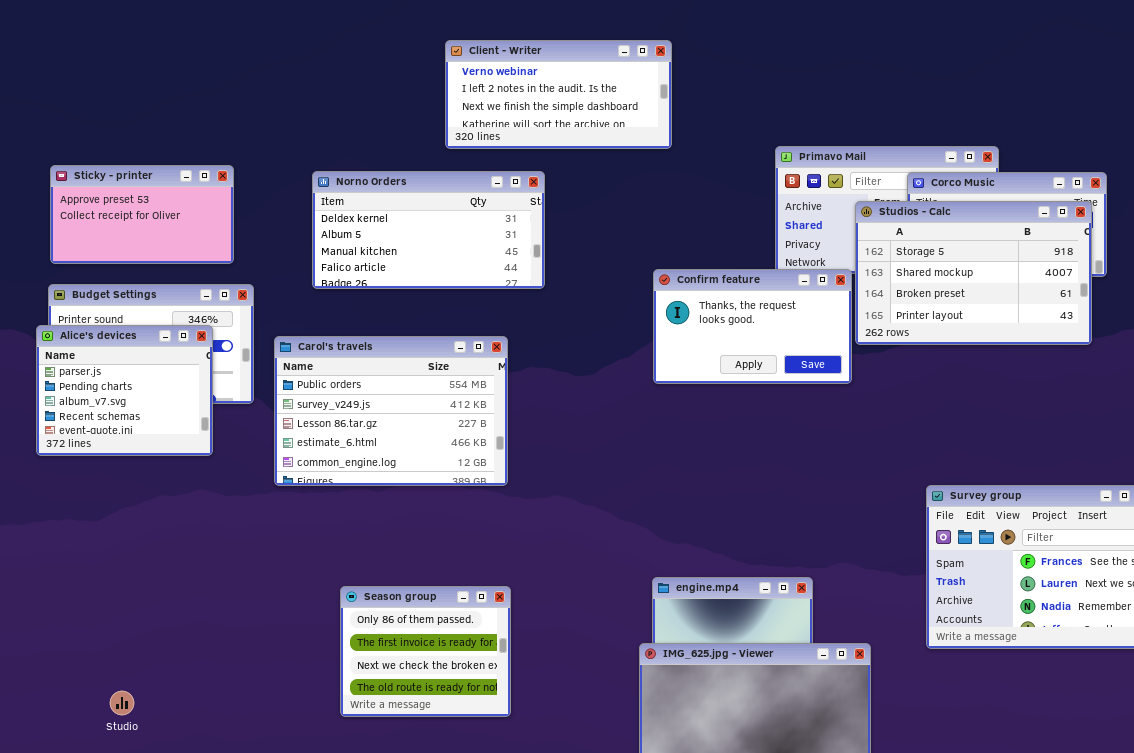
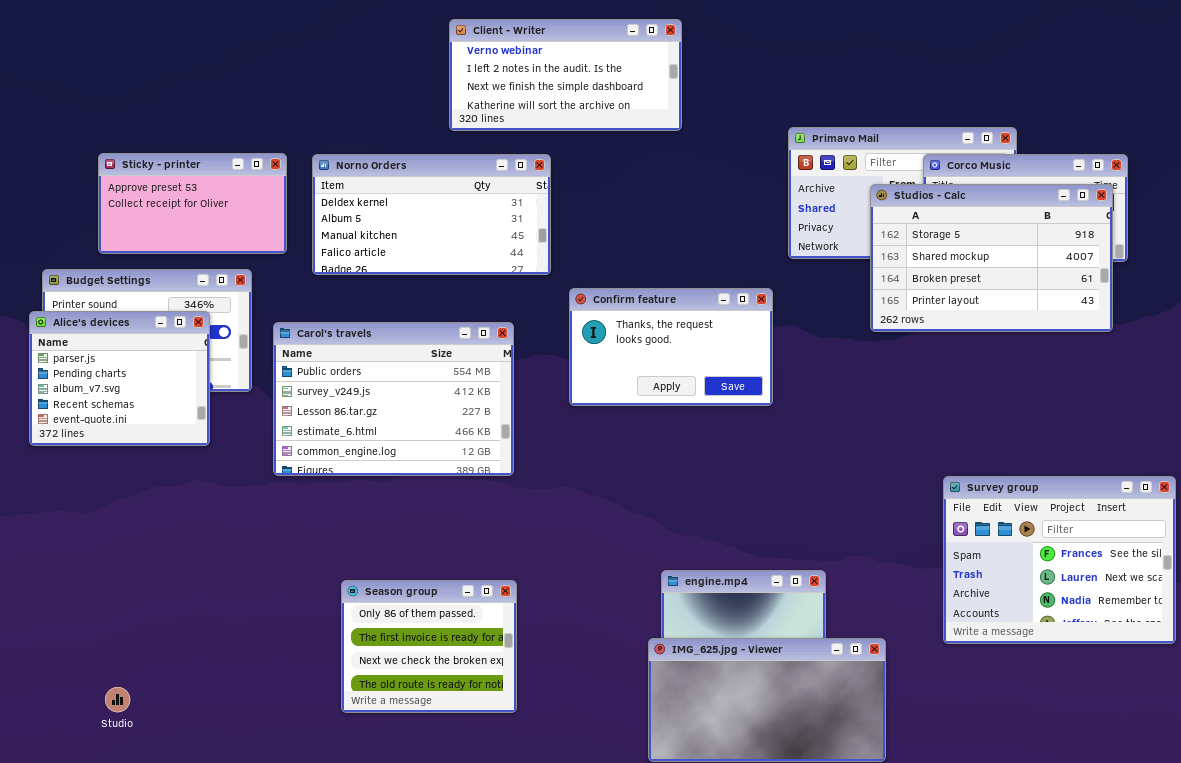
Sticky - printer: [50,165,234,264] -> [98,153,287,254], moved
Confirm feature: [653,269,852,384] -> [569,288,773,406], moved

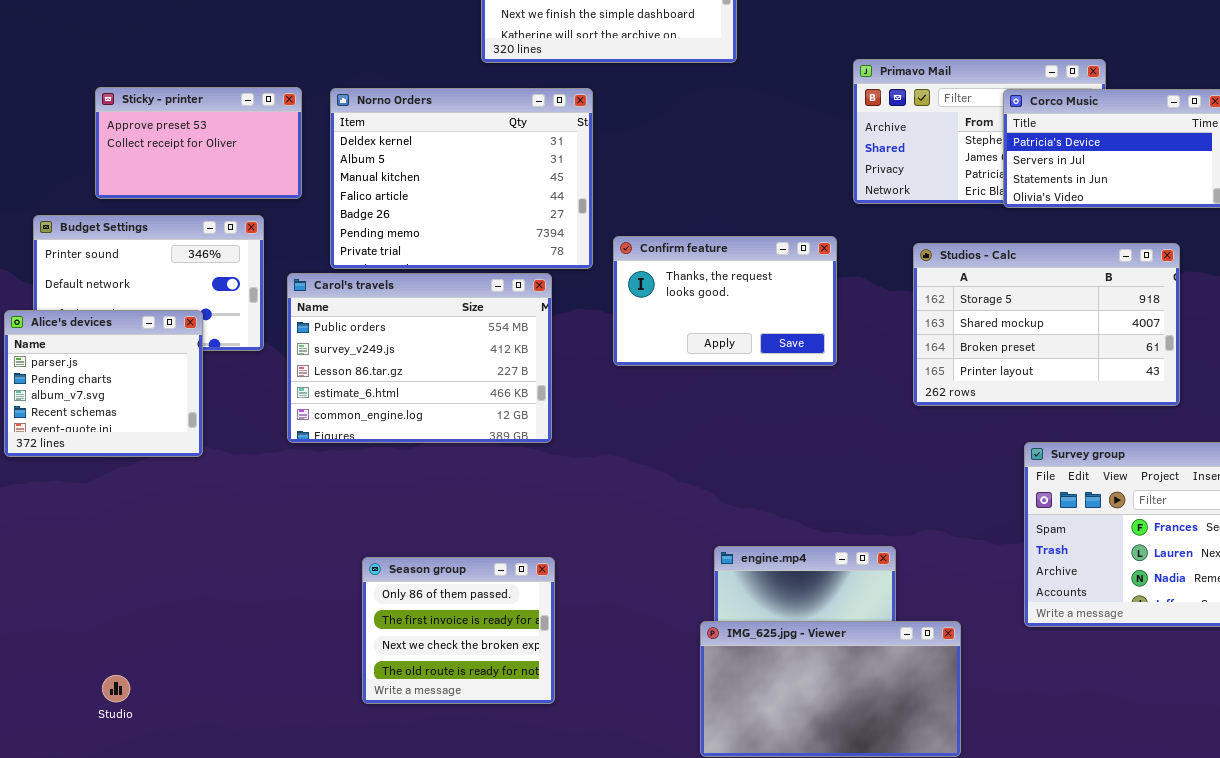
Norno Orders: [312,154,551,275] -> [330,88,593,269], resized
Studios - Calc: [870,184,1113,332] -> [913,243,1180,406], moved
Alice's devices: [29,311,210,446] -> [4,310,203,457], moved

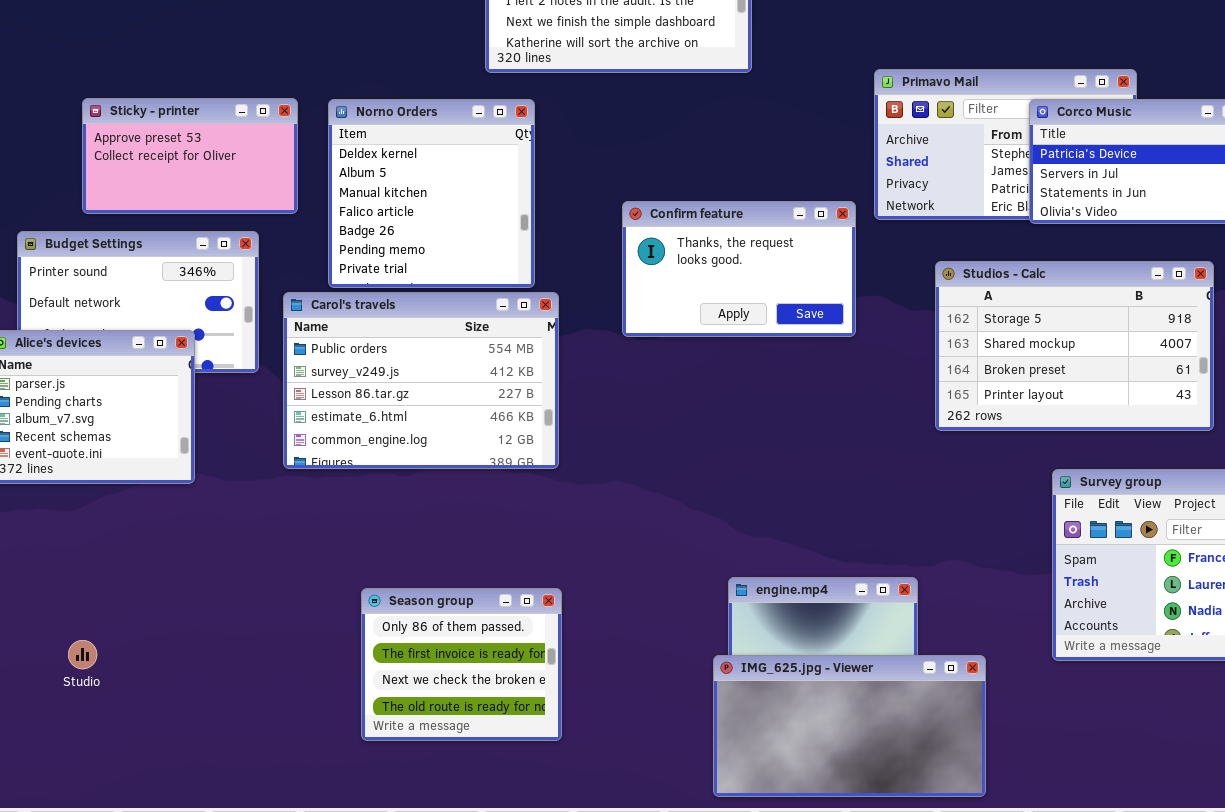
Norno Orders: [330,88,593,269] -> [328,99,535,288], resized
Confirm feature: [613,236,837,366] -> [622,201,856,337], moved
Studio: [102,675,130,702] -> [68,640,97,669], moved

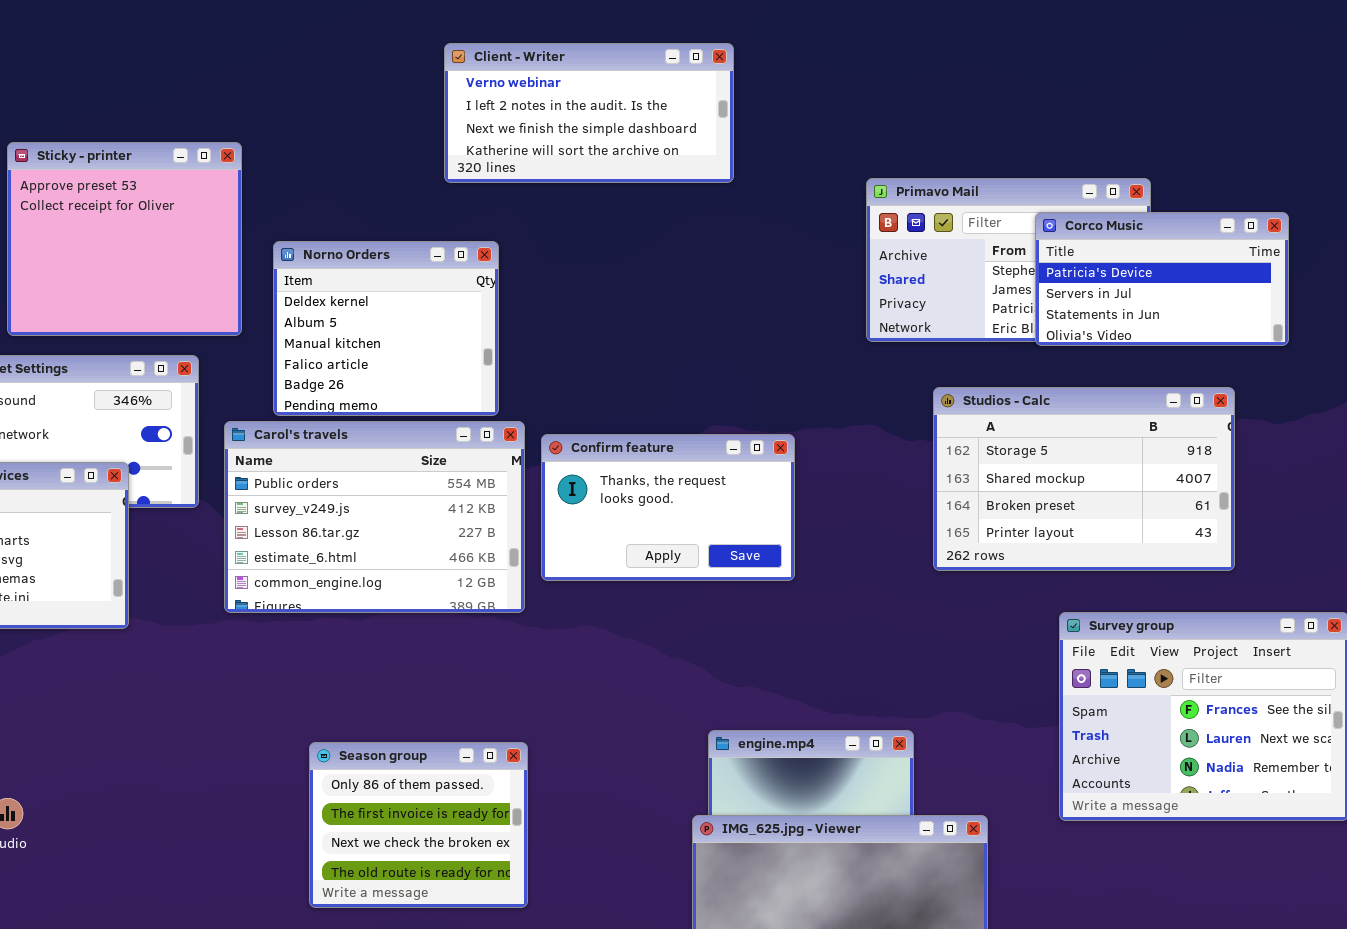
Sticky - printer: [82,98,298,214] -> [7,142,242,336], resized
Norno Orders: [328,99,535,288] -> [273,241,499,416], resized
Confirm feature: [622,201,856,337] -> [541,434,795,581], moved

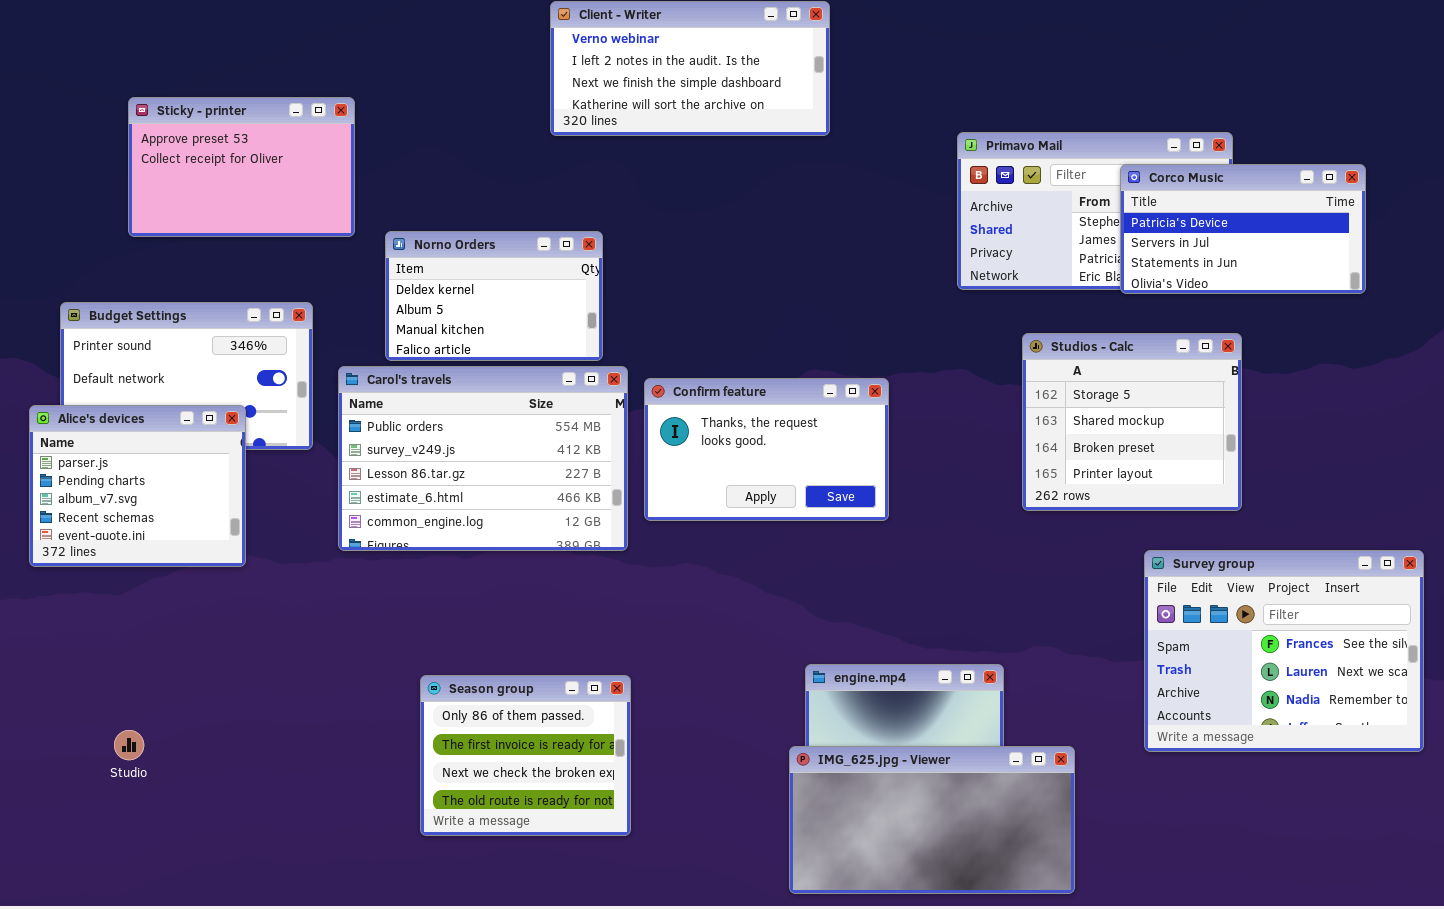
Sticky - printer: [7,142,242,336] -> [128,97,355,237], resized
Norno Orders: [273,241,499,416] -> [385,231,603,361], resized
Studios - Calc: [933,387,1235,571] -> [1022,333,1242,511], resized

